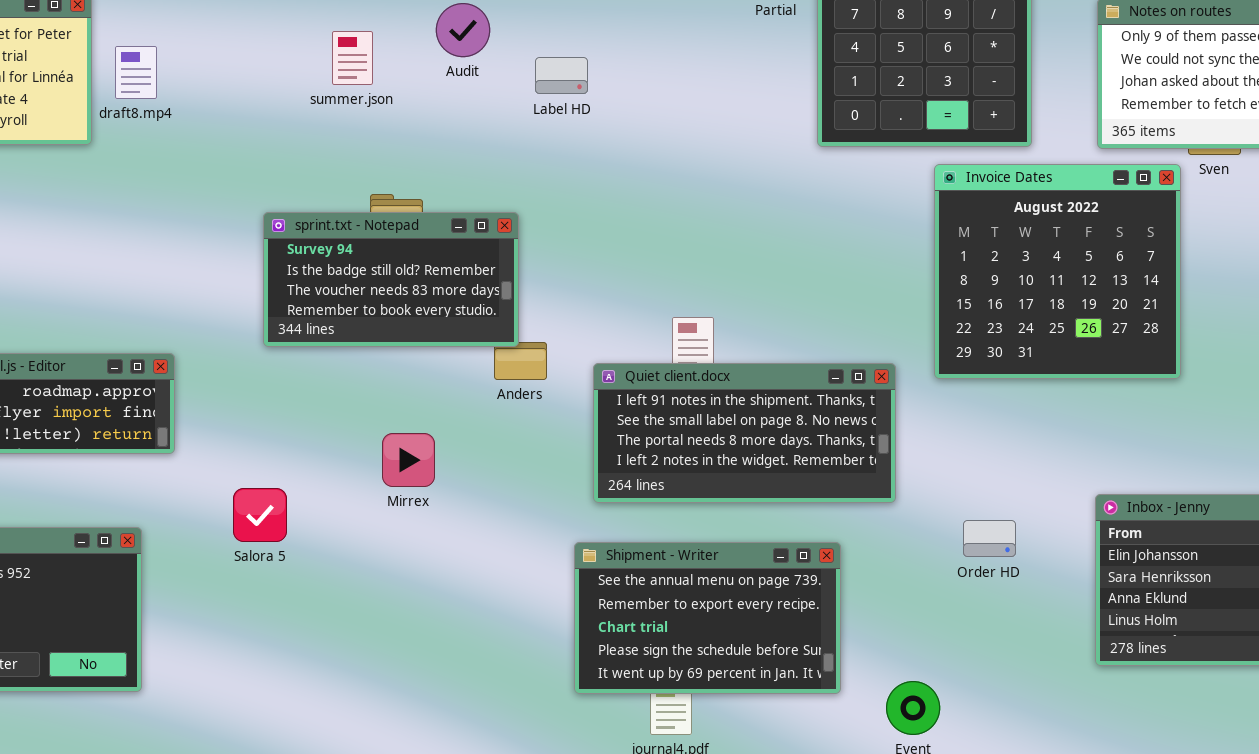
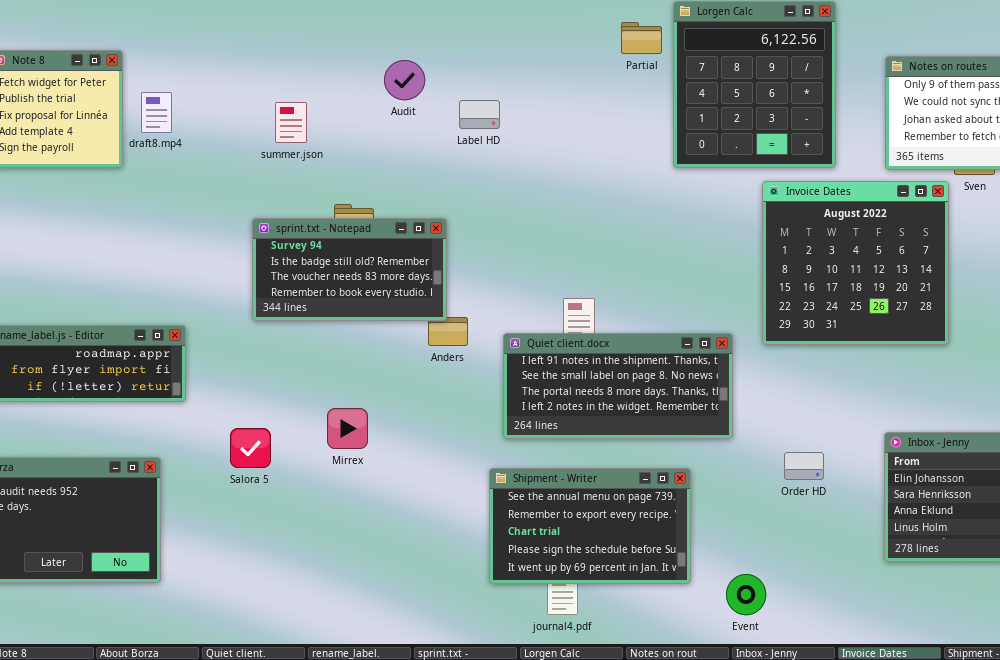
summer.json: [332,31,373,85] -> [275,102,307,143], moved
Mirrex: [382,433,435,487] -> [327,408,368,449], moved

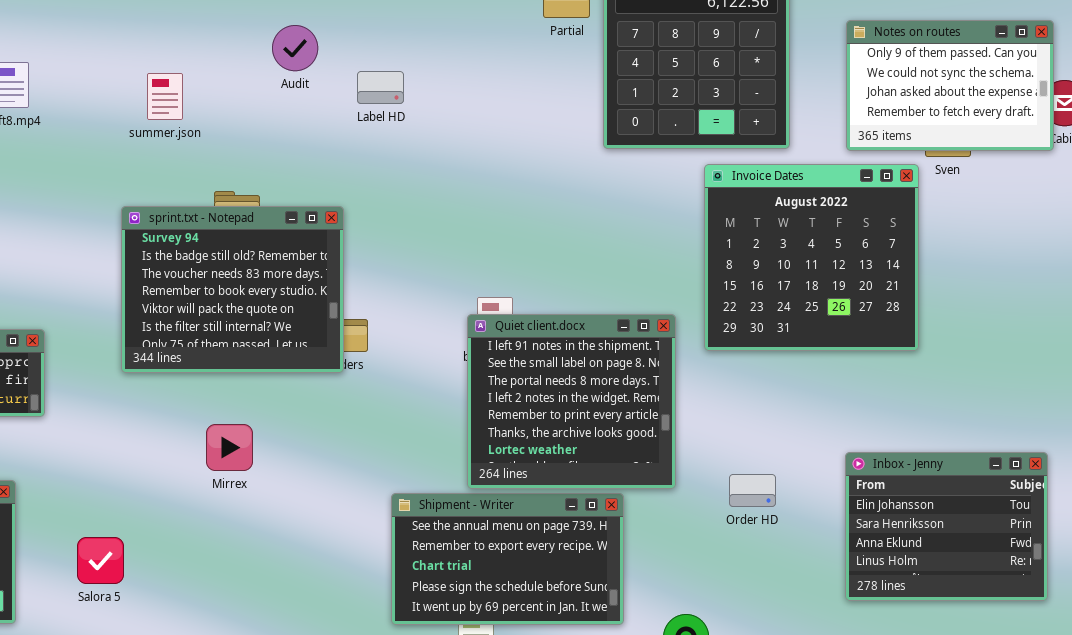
sprint.txt - Notepad: [252,218,447,321] -> [121,206,344,373], resized
Quiet client.docx: [503,333,733,439] -> [467,314,676,489], moved, resized
Salora 5: [230,428,271,468] -> [77,537,124,584], moved

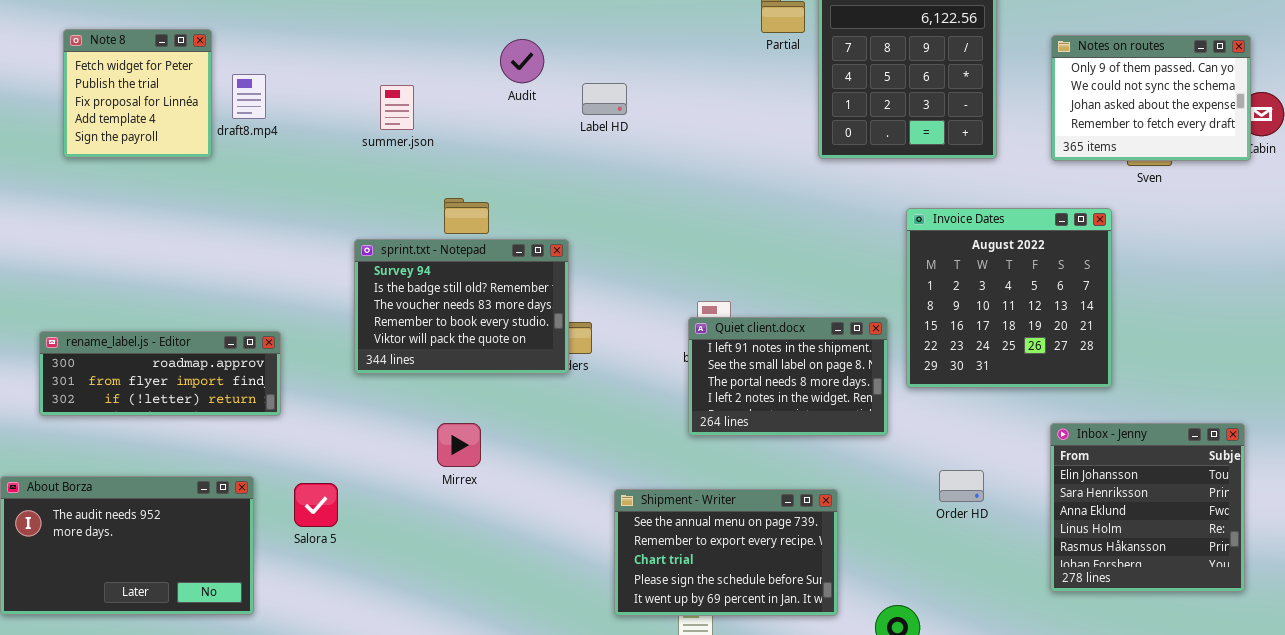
Invoice Dates: [704,164,919,351] -> [906,208,1112,388], moved
sprint.txt - Notepad: [121,206,344,373] -> [354,239,569,374], resized
Quiet client.docx: [467,314,676,489] -> [688,317,888,436], resized
Inbox - Jenny: [845,452,1048,601] -> [1050,423,1245,592], resized
Salora 5: [77,537,124,584] -> [294,483,338,527], moved

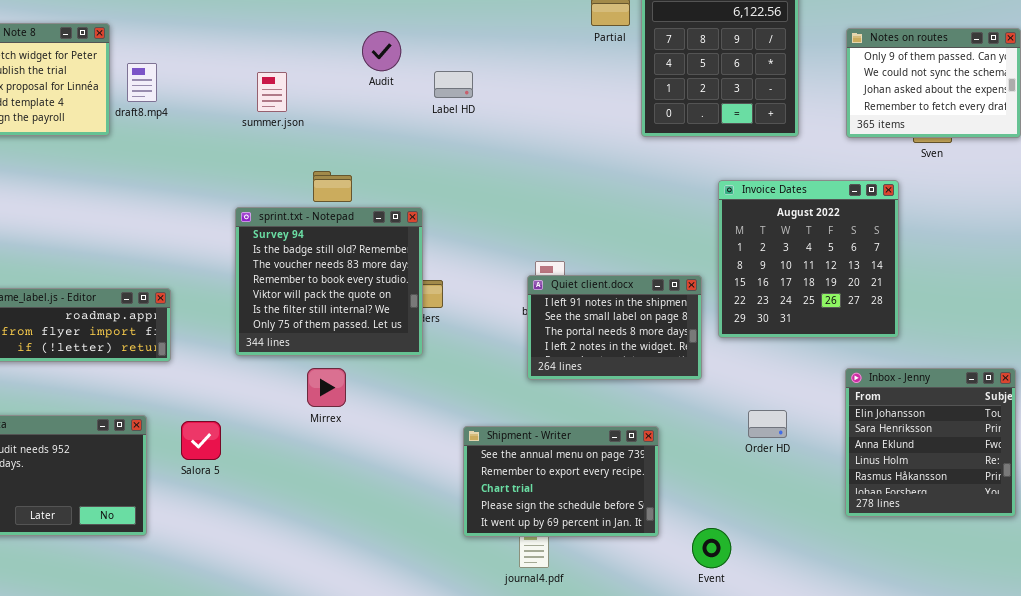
sprint.txt - Notepad: [354,239,569,374] -> [235,207,423,356], resized

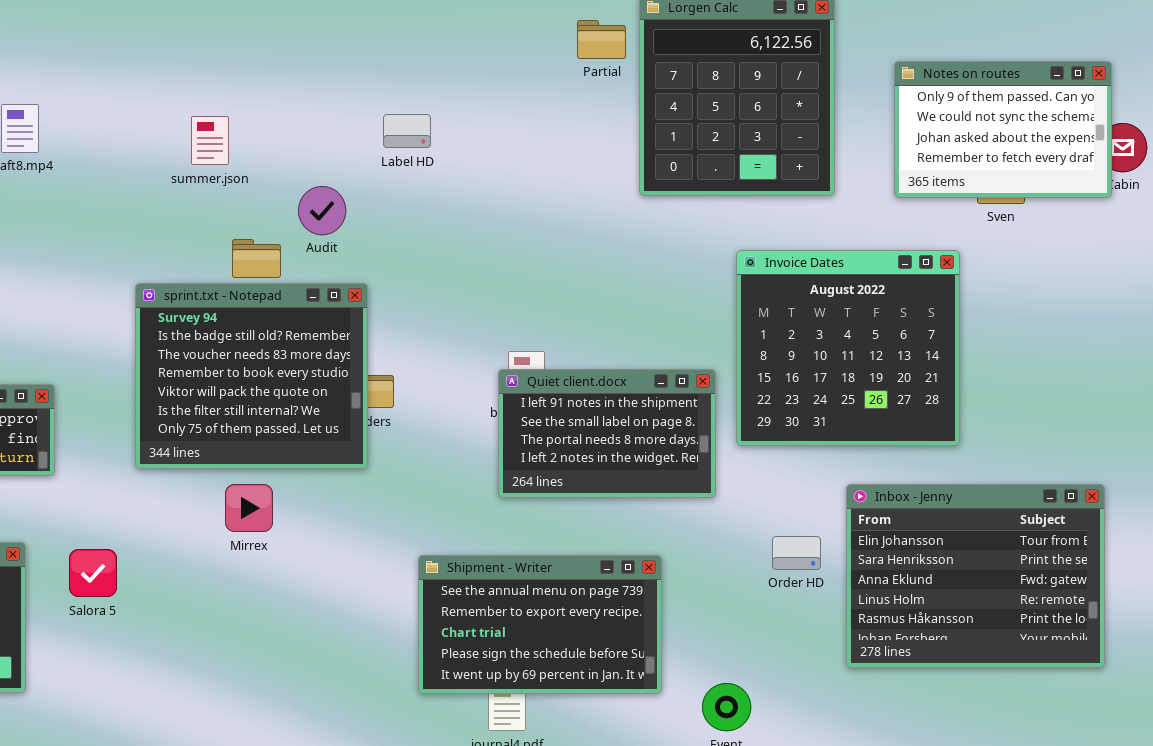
Audit: [362,31,401,71] -> [298,186,346,235], moved
summer.json: [257,72,287,112] -> [191,116,229,165], moved
Inbox - Jenny: [845,368,1016,517] -> [846,484,1105,668], resized

